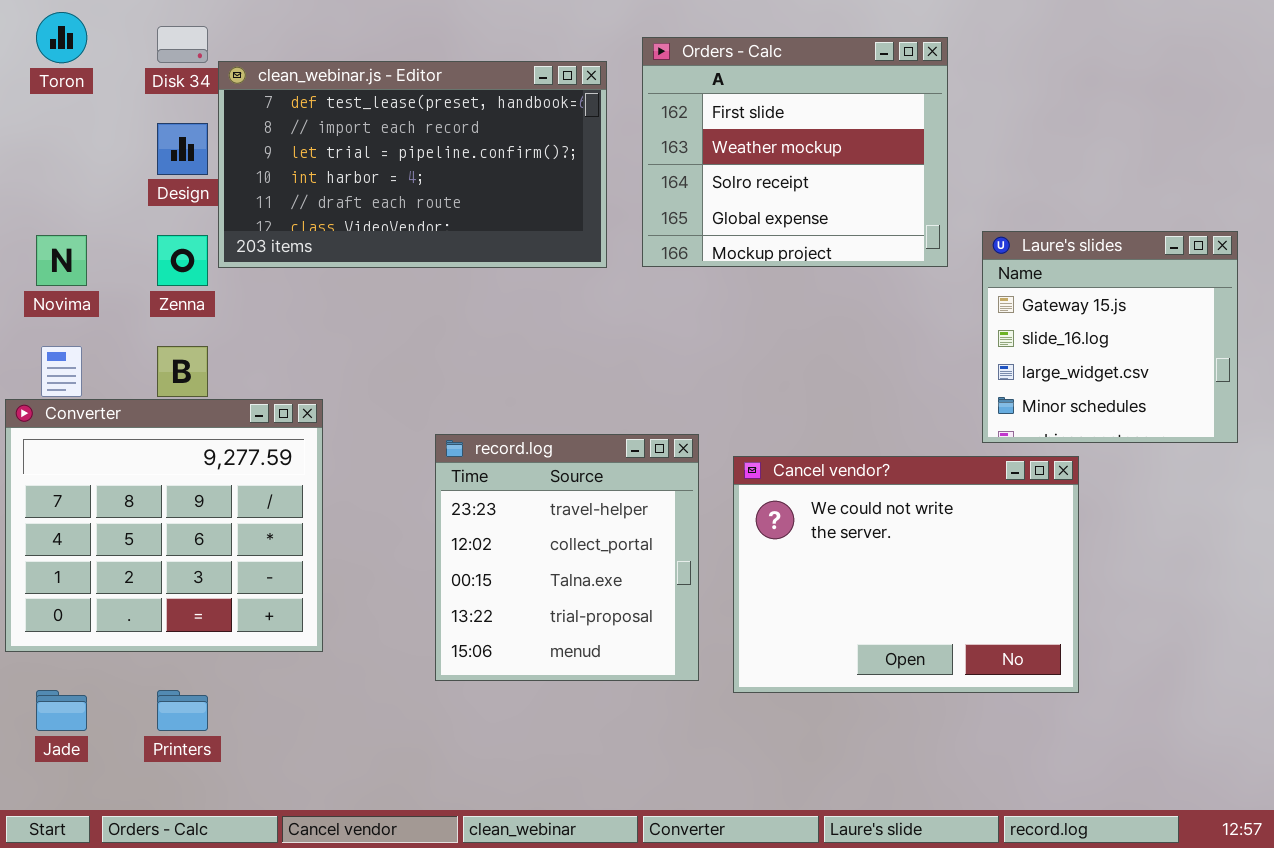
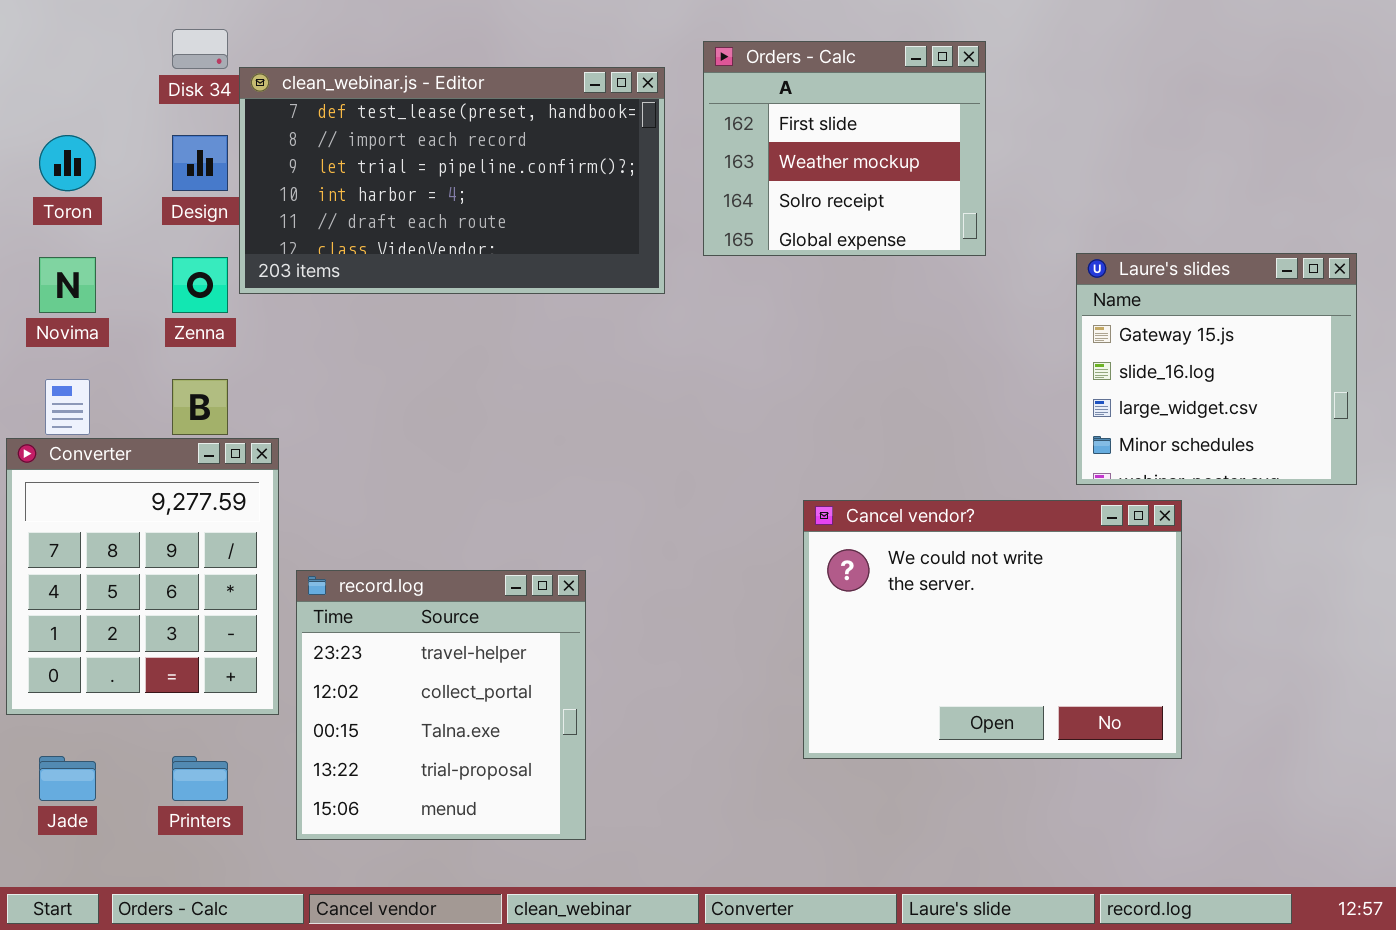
Toron: [36,12,87,63] -> [39,135,96,191], moved
Orders - Calc: [642,37,948,267] -> [703,41,986,256], resized
Converter: [5,399,323,652] -> [6,438,279,715], resized
record.log: [435,434,699,681] -> [296,570,586,840], moved

